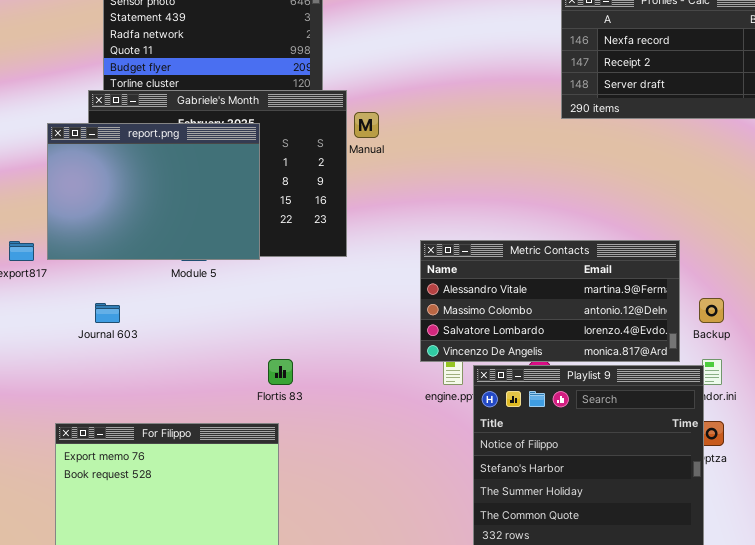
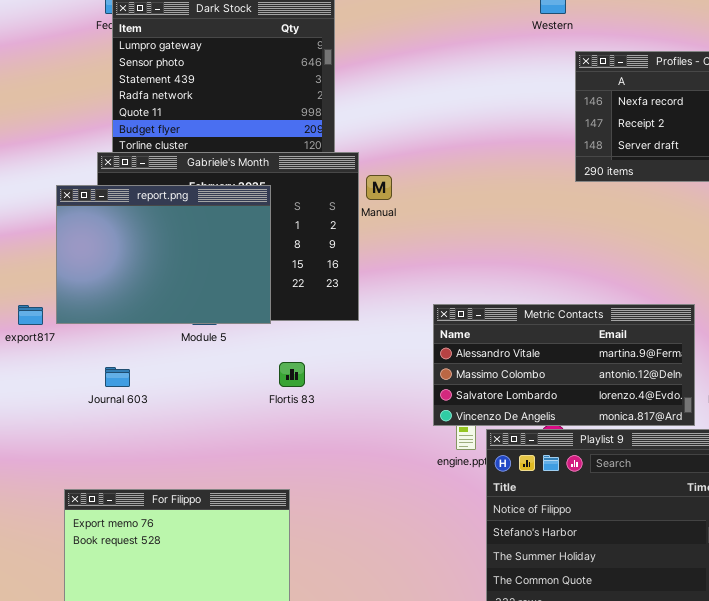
Flortis 83: [268,359,293,385] -> [279,362,305,387], moved

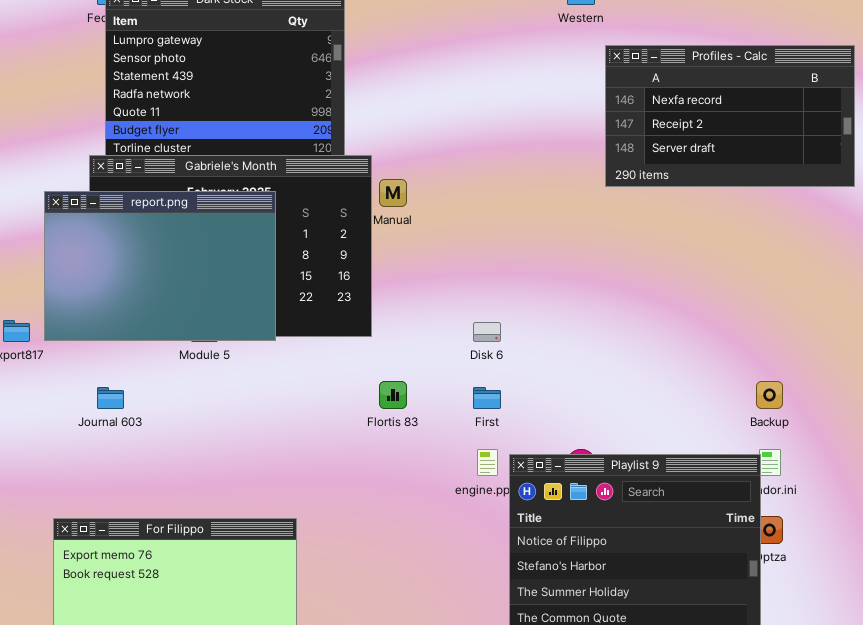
Metric Contacts: [433,304,695,426] -> none, closed
Flortis 83: [279,362,305,387] -> [379,381,407,409], moved

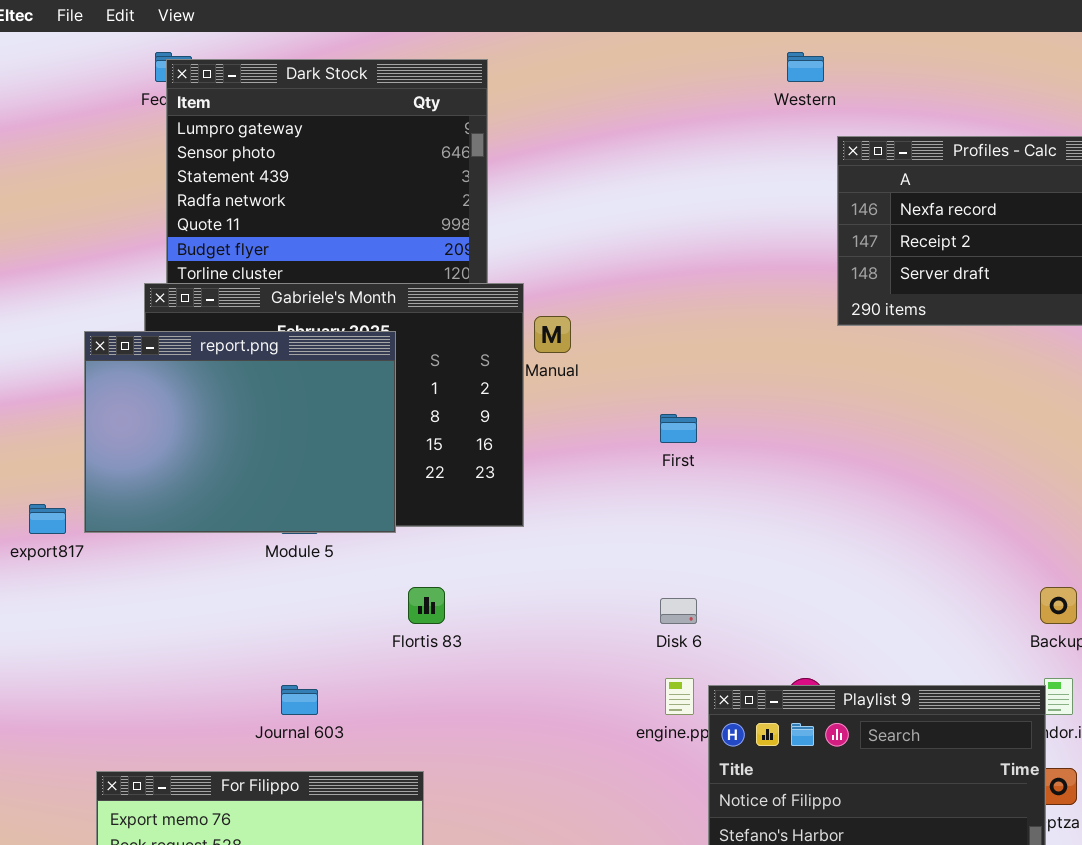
Disk 6: [473,322,501,342] -> [660,598,697,624], moved
Flortis 83: [379,381,407,409] -> [408,587,445,624], moved
Journal 603: [97,387,124,409] -> [281,685,318,715], moved
First: [473,387,501,409] -> [660,414,697,443], moved

